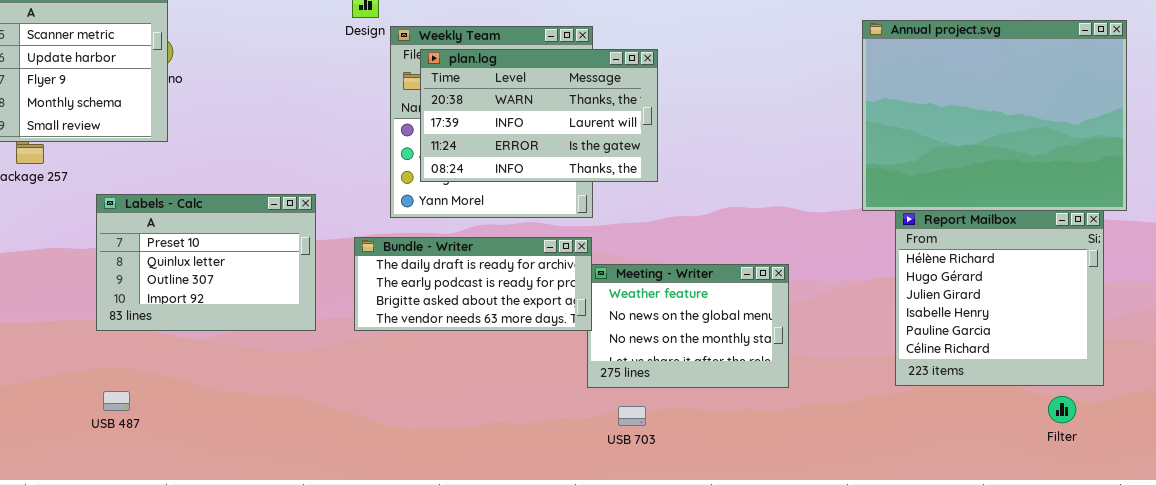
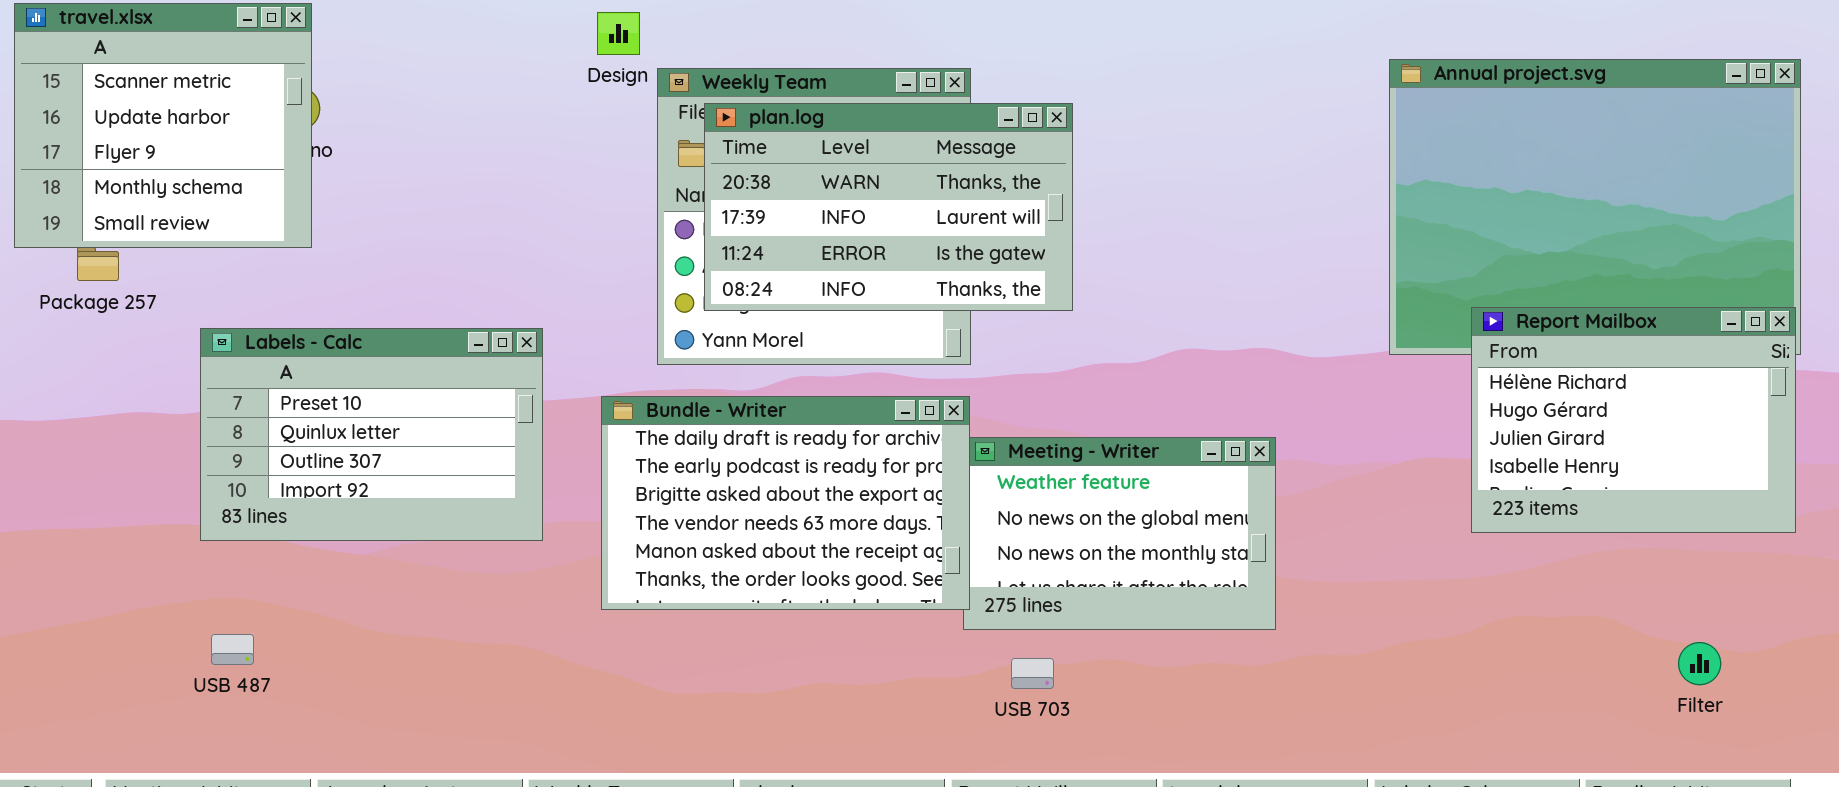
Report Mailbox: [895,210,1104,386] -> [1471,307,1796,533], moved, resized
Bundle - Writer: [354,237,592,331] -> [601,396,970,610], resized

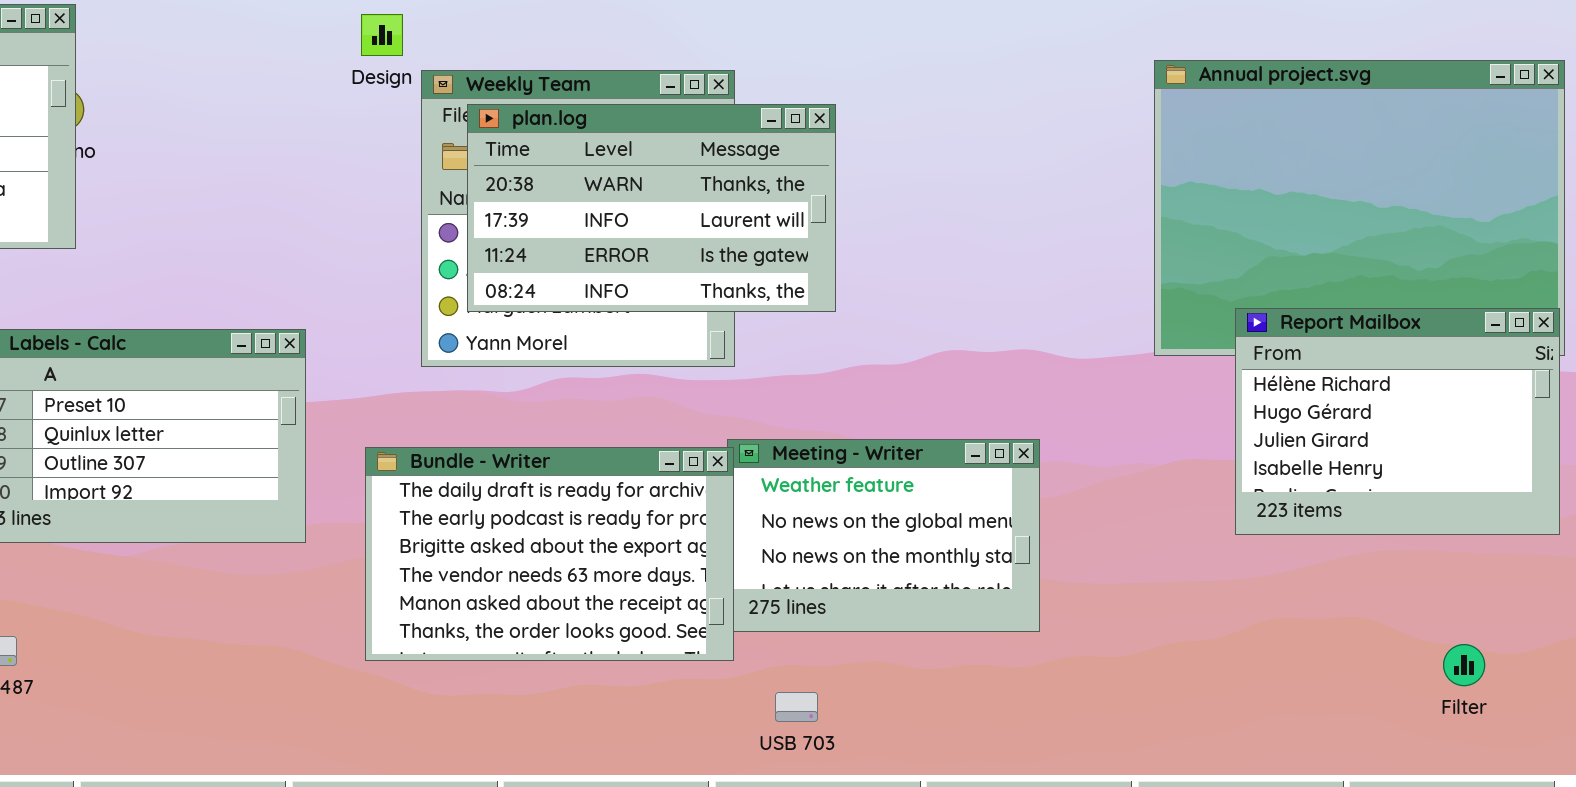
Bundle - Writer: [601,396,970,610] -> [365,447,734,661], moved
USB 703: [1011,658,1054,689] -> [775,692,818,722], moved

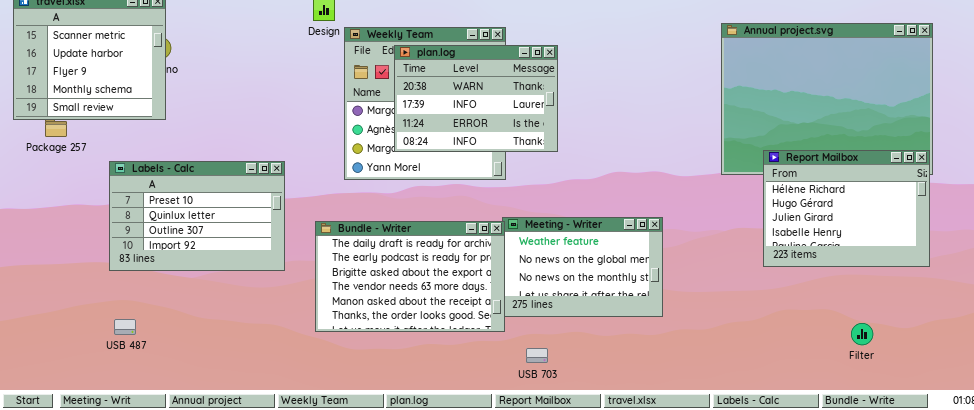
plan.log: [467,104,836,312] -> [394,45,558,152], resized
Filter: [1443,644,1485,686] -> [851,323,873,345], moved

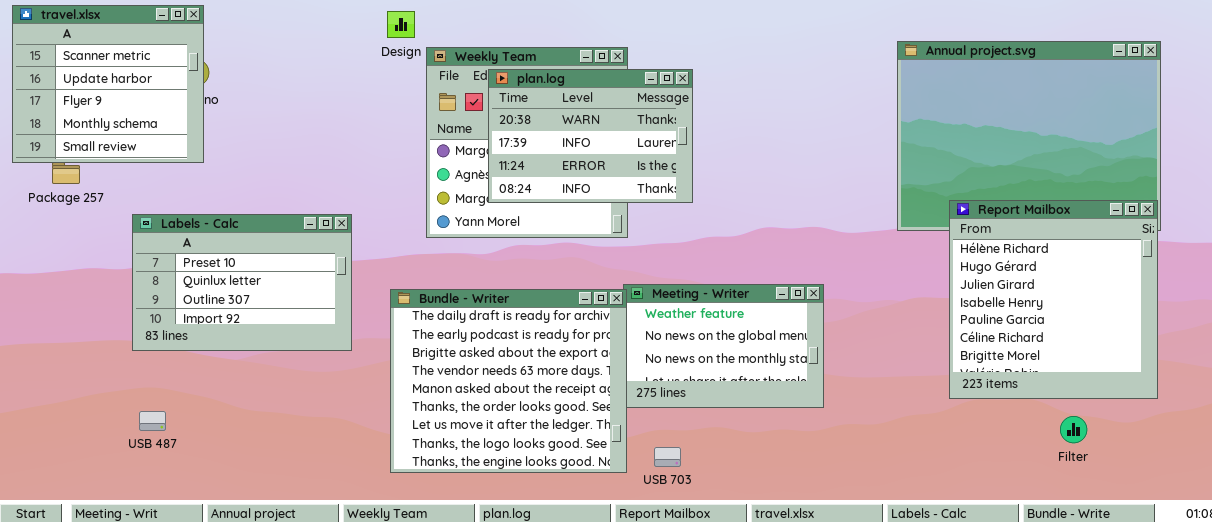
Report Mailbox: [763,150,930,267] -> [949,200,1158,399], resized
Bundle - Writer: [315,221,505,332] -> [390,289,627,473], resized

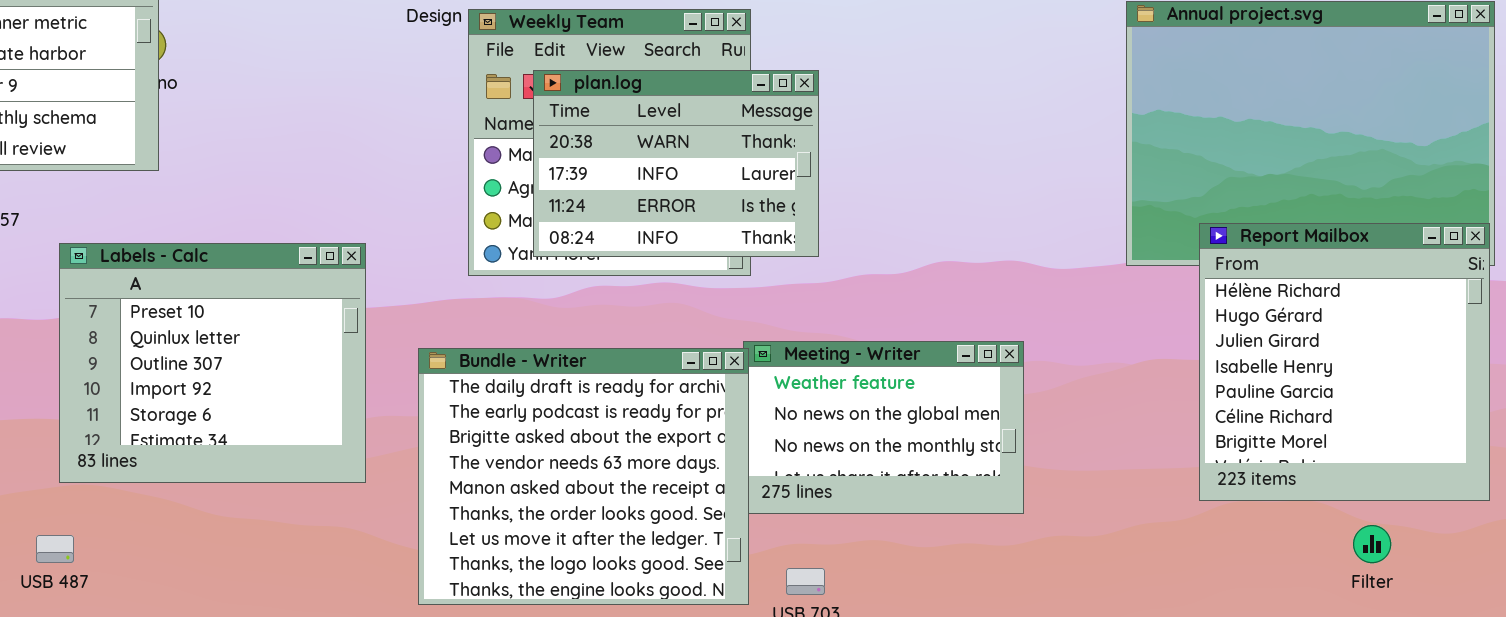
plan.log: [488,69,693,203] -> [533,70,819,257], moved
Labels - Calc: [132,214,352,351] -> [59,243,366,483], resized
USB 487: [139,411,166,431] -> [36,535,74,563], moved

